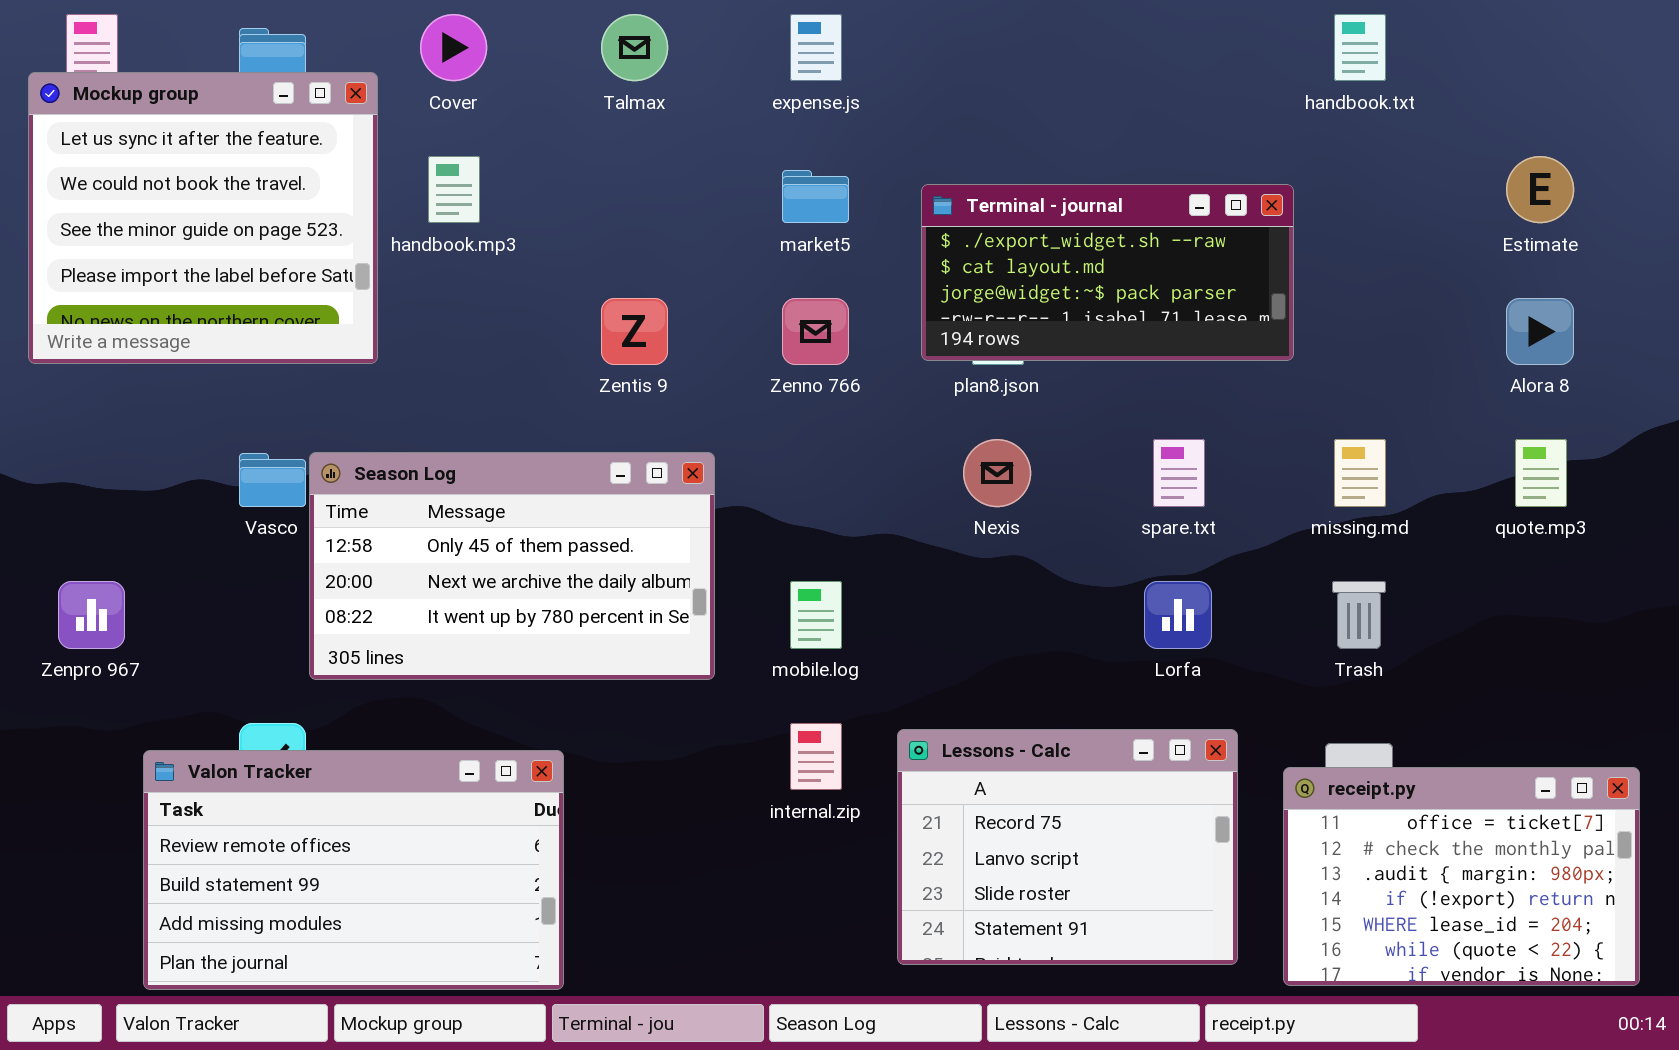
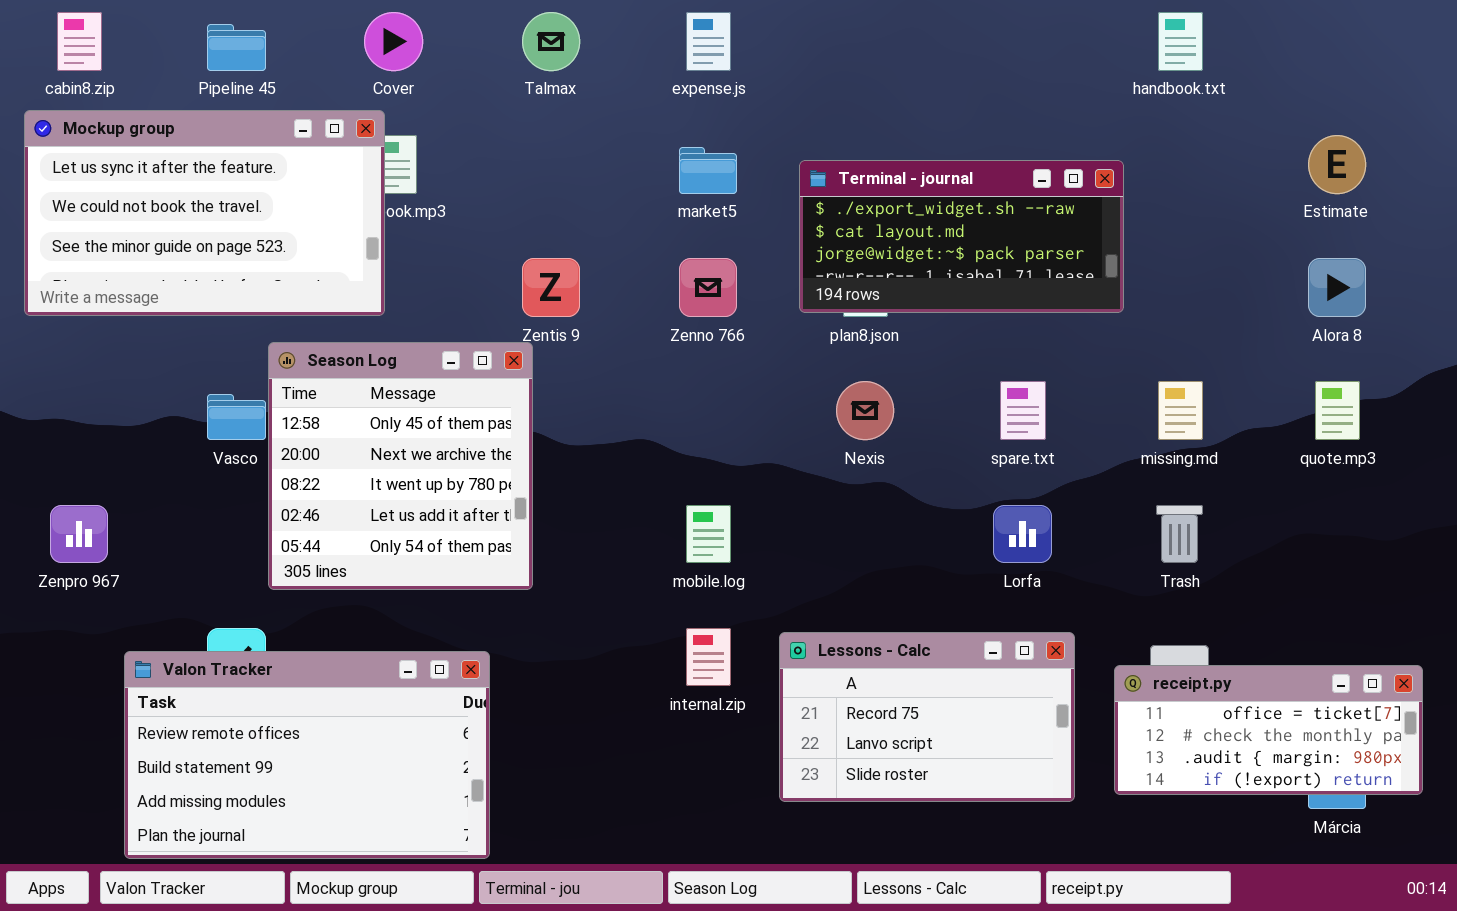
Mockup group: [28,72,378,364] -> [24,110,385,316], resized
Season Log: [309,452,715,680] -> [268,342,533,590], resized
Lessons - Calc: [897,729,1238,965] -> [779,632,1075,802], resized
receipt.py: [1283,767,1640,986] -> [1114,665,1423,795], resized

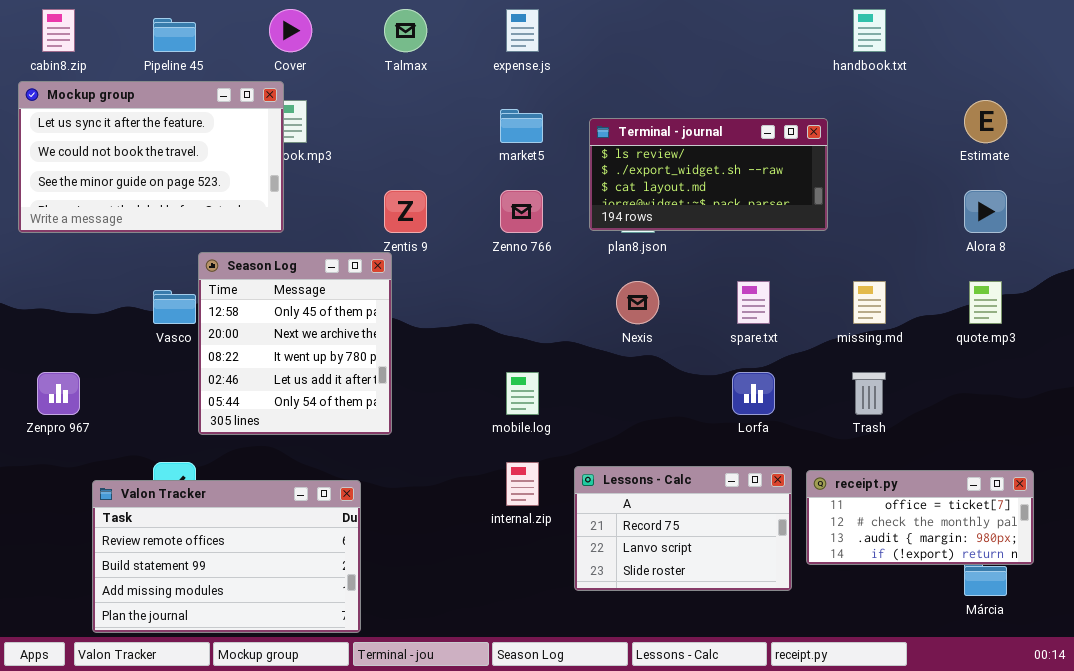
Terminal - journal: [799,160,1124,313] -> [589,118,828,231], scrolled up 1 row
receipt.py: [1114,665,1423,795] -> [806,470,1034,565], moved

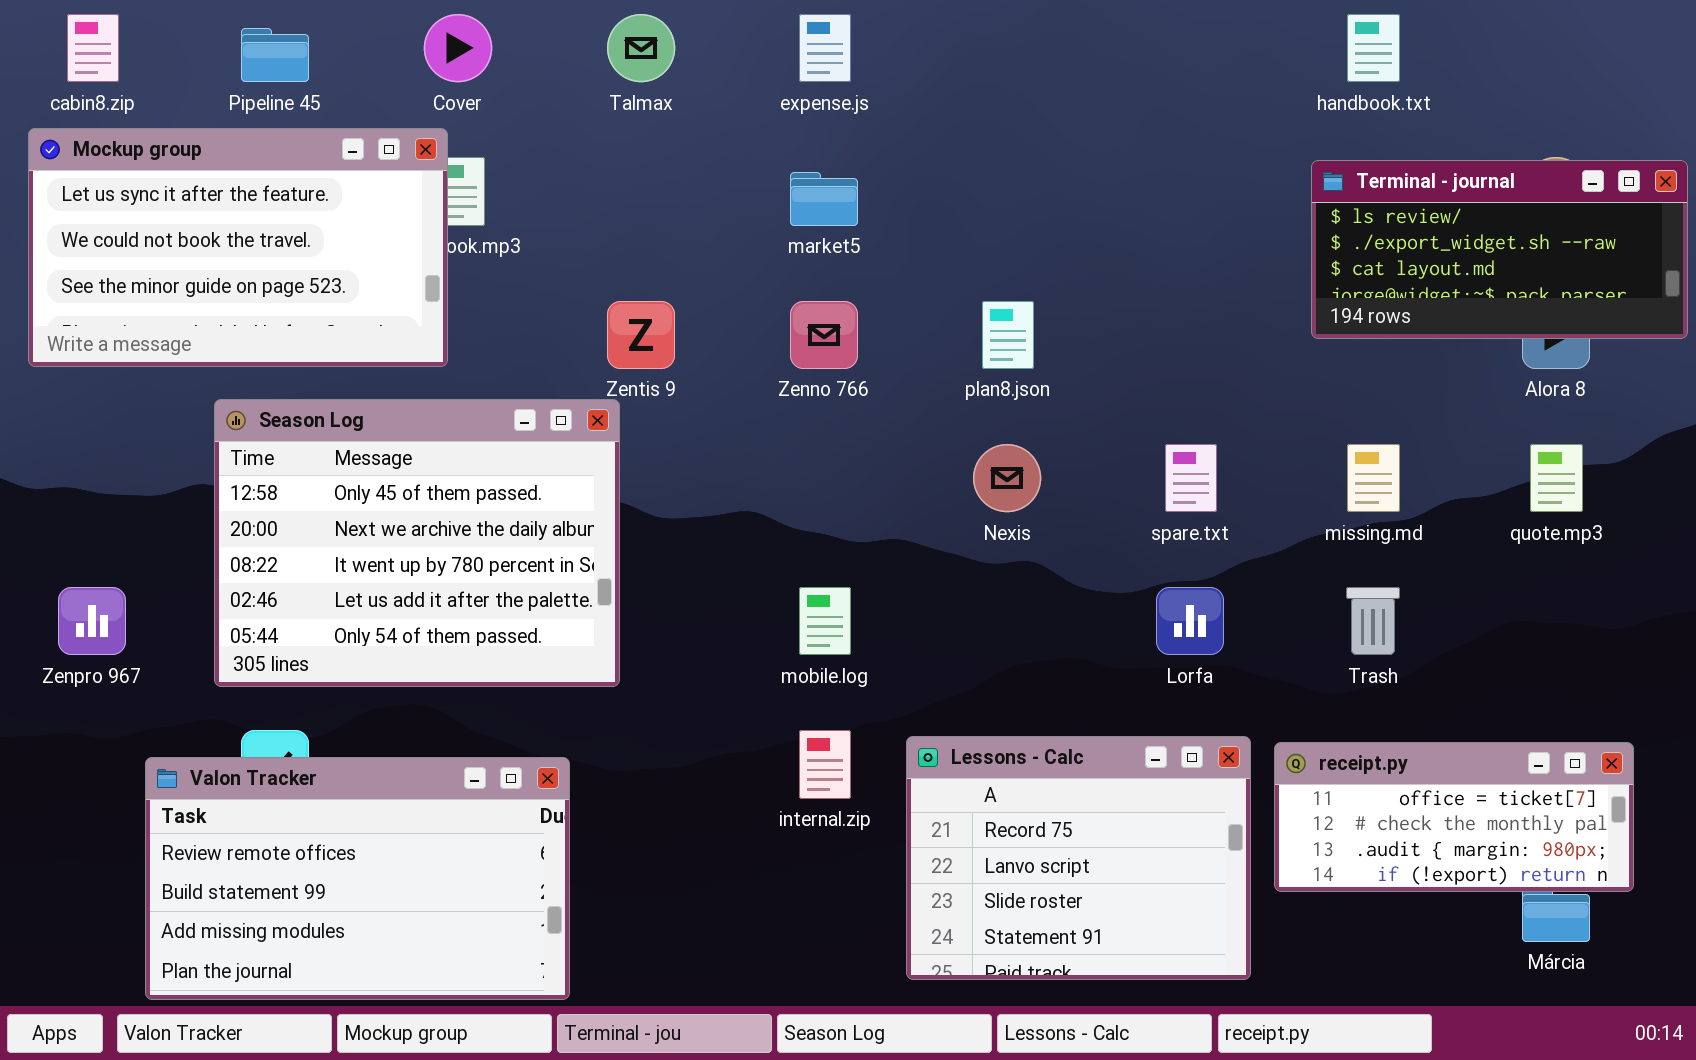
Terminal - journal: [589,118,828,231] -> [1311,160,1688,339], moved
Season Log: [198,252,392,435] -> [214,399,620,687], resized
Lessons - Calc: [574,466,792,591] -> [906,736,1251,980], resized

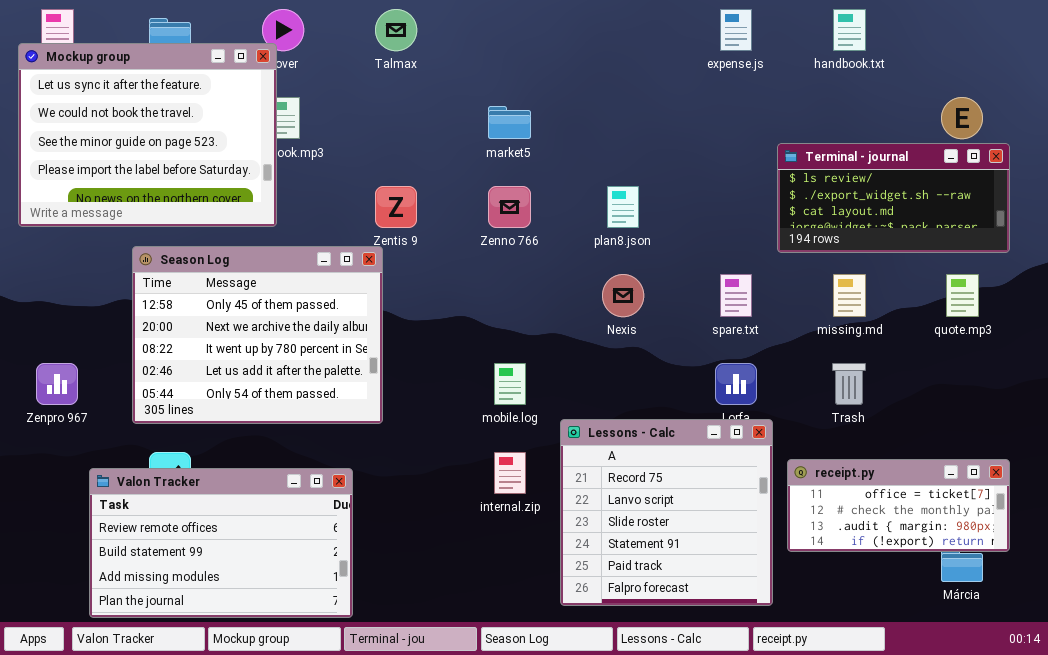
expense.js: [799,14,851,82] -> [720,9,752,51], moved
Mockup group: [28,128,448,367] -> [18,43,277,227], resized
Terminal - journal: [1311,160,1688,339] -> [777,143,1010,253], moved
Lessons - Calc: [906,736,1251,980] -> [560,419,773,606], resized

